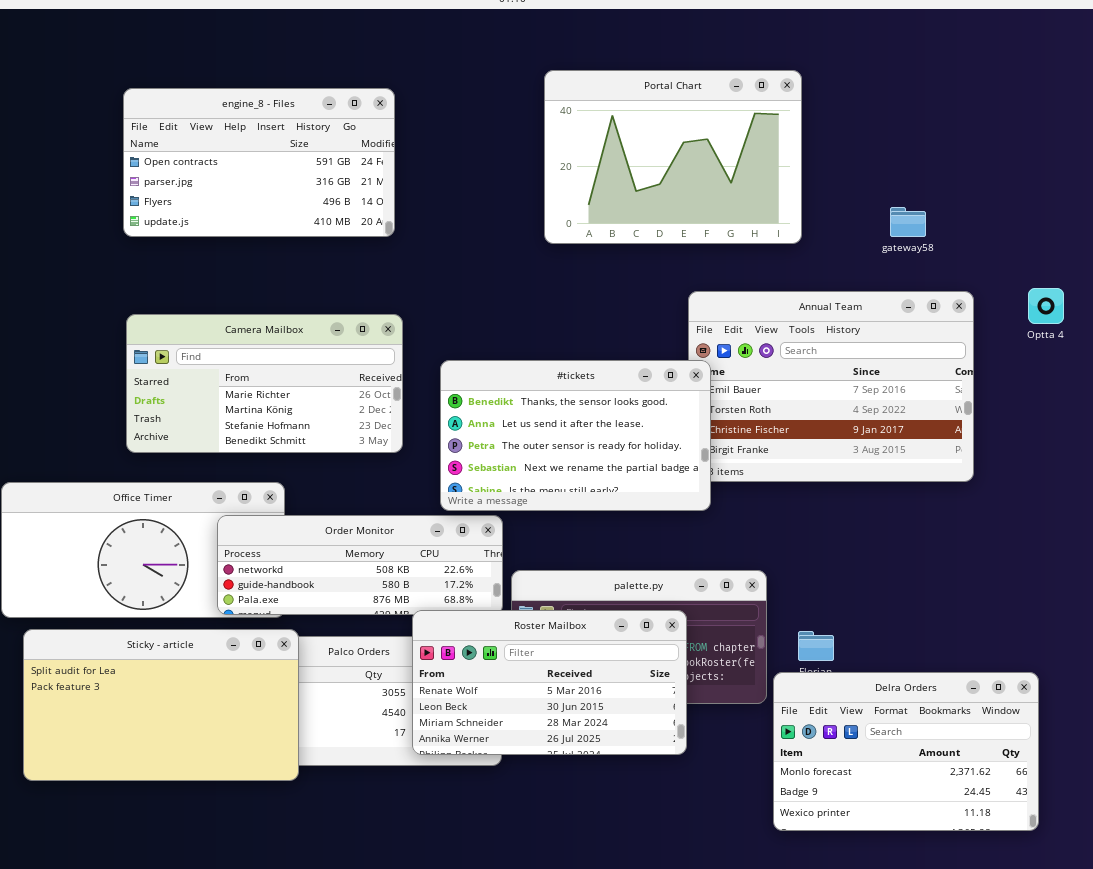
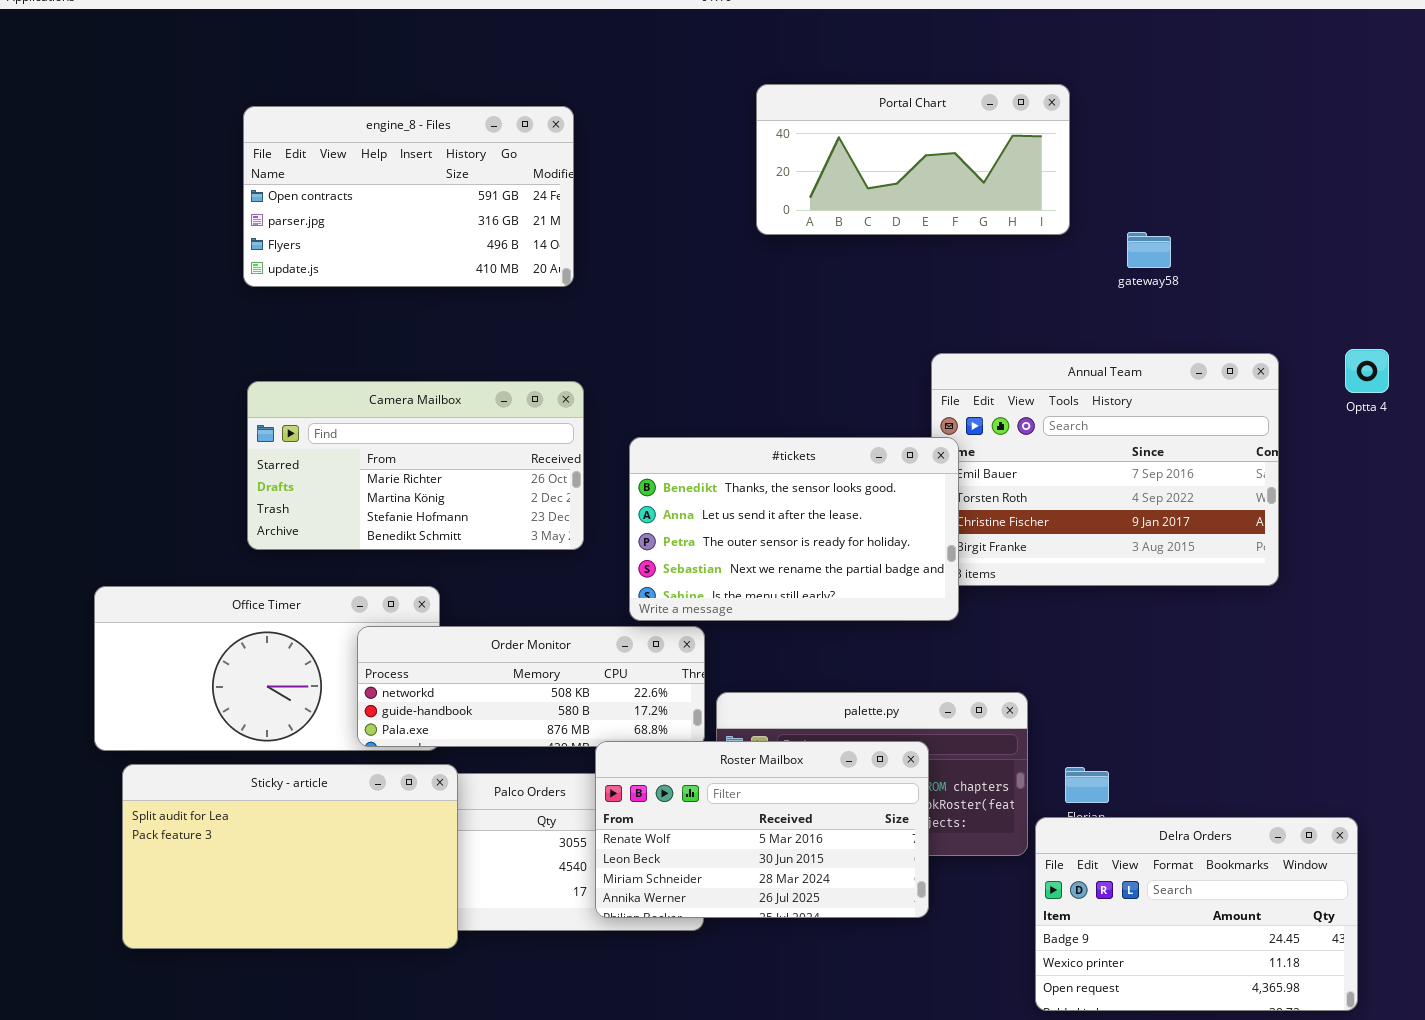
Portal Chart: [544,70,802,244] -> [756,84,1070,235], resized
gateway58: [890,207,926,237] -> [1127,232,1171,268], moved
Delra Orders: [773,672,1039,831] -> [1035,817,1358,1011], scrolled down 1 row

